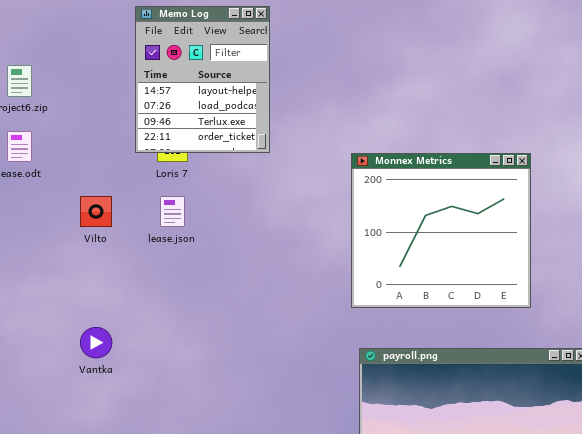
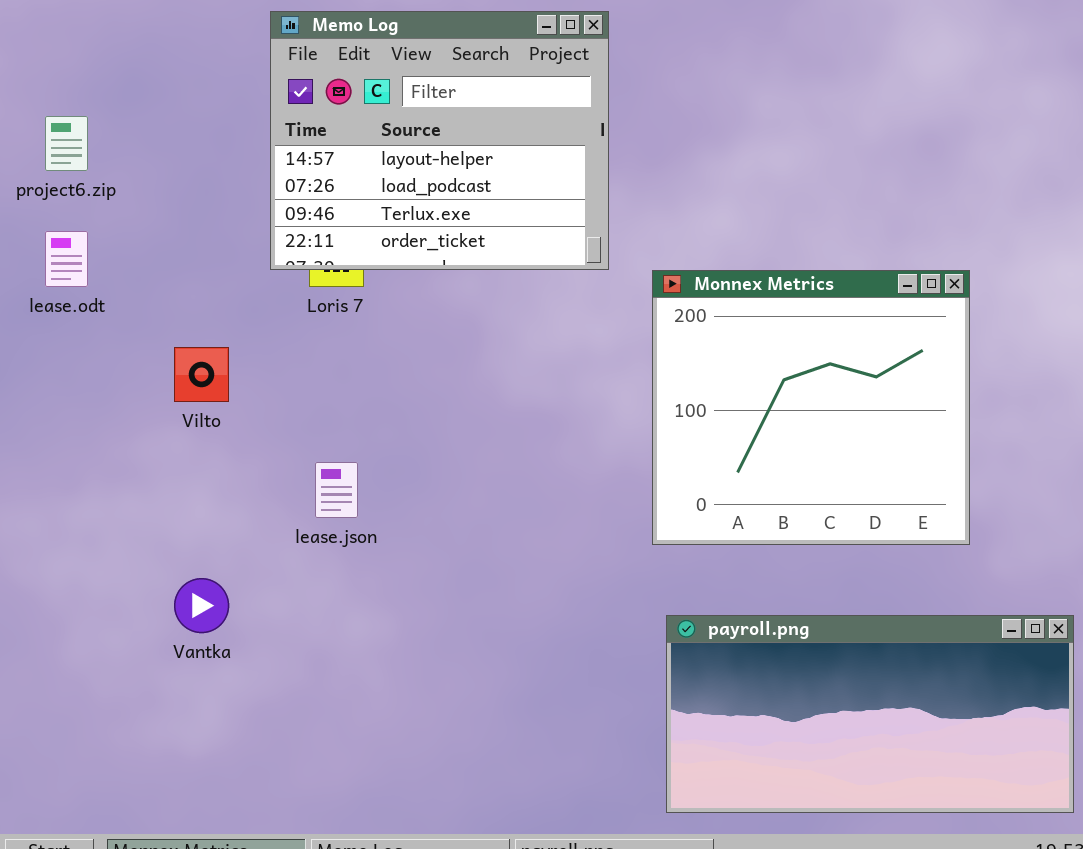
Memo Log: [135,6,270,153] -> [270,11,609,270], resized
lease.json: [160,196,185,227] -> [315,462,358,518], moved

